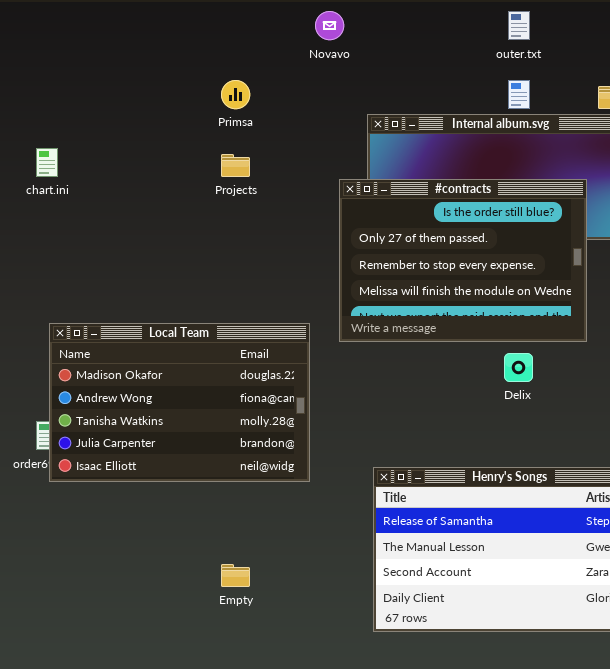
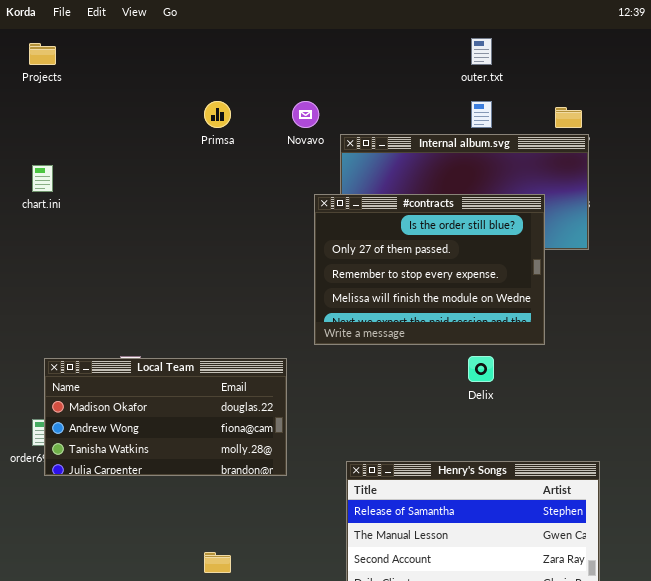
Novavo: [315,11,344,40] -> [292,101,319,128], moved
Projects: [221,154,250,177] -> [29,43,56,65], moved
Local Team: [49,323,310,482] -> [44,358,287,476], resized

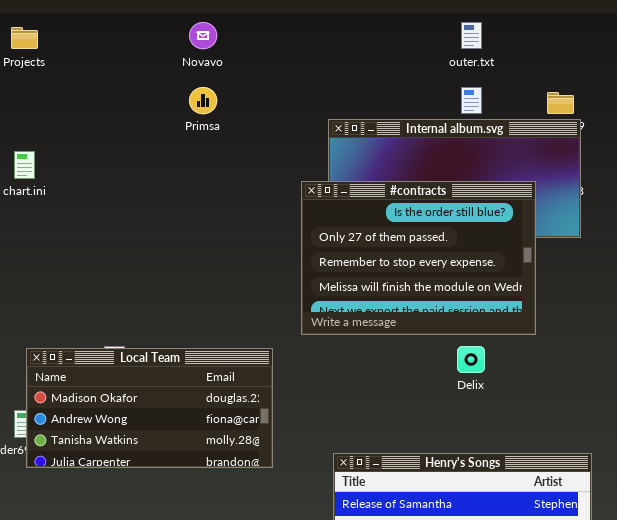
Novavo: [292,101,319,128] -> [189,22,217,49], moved

